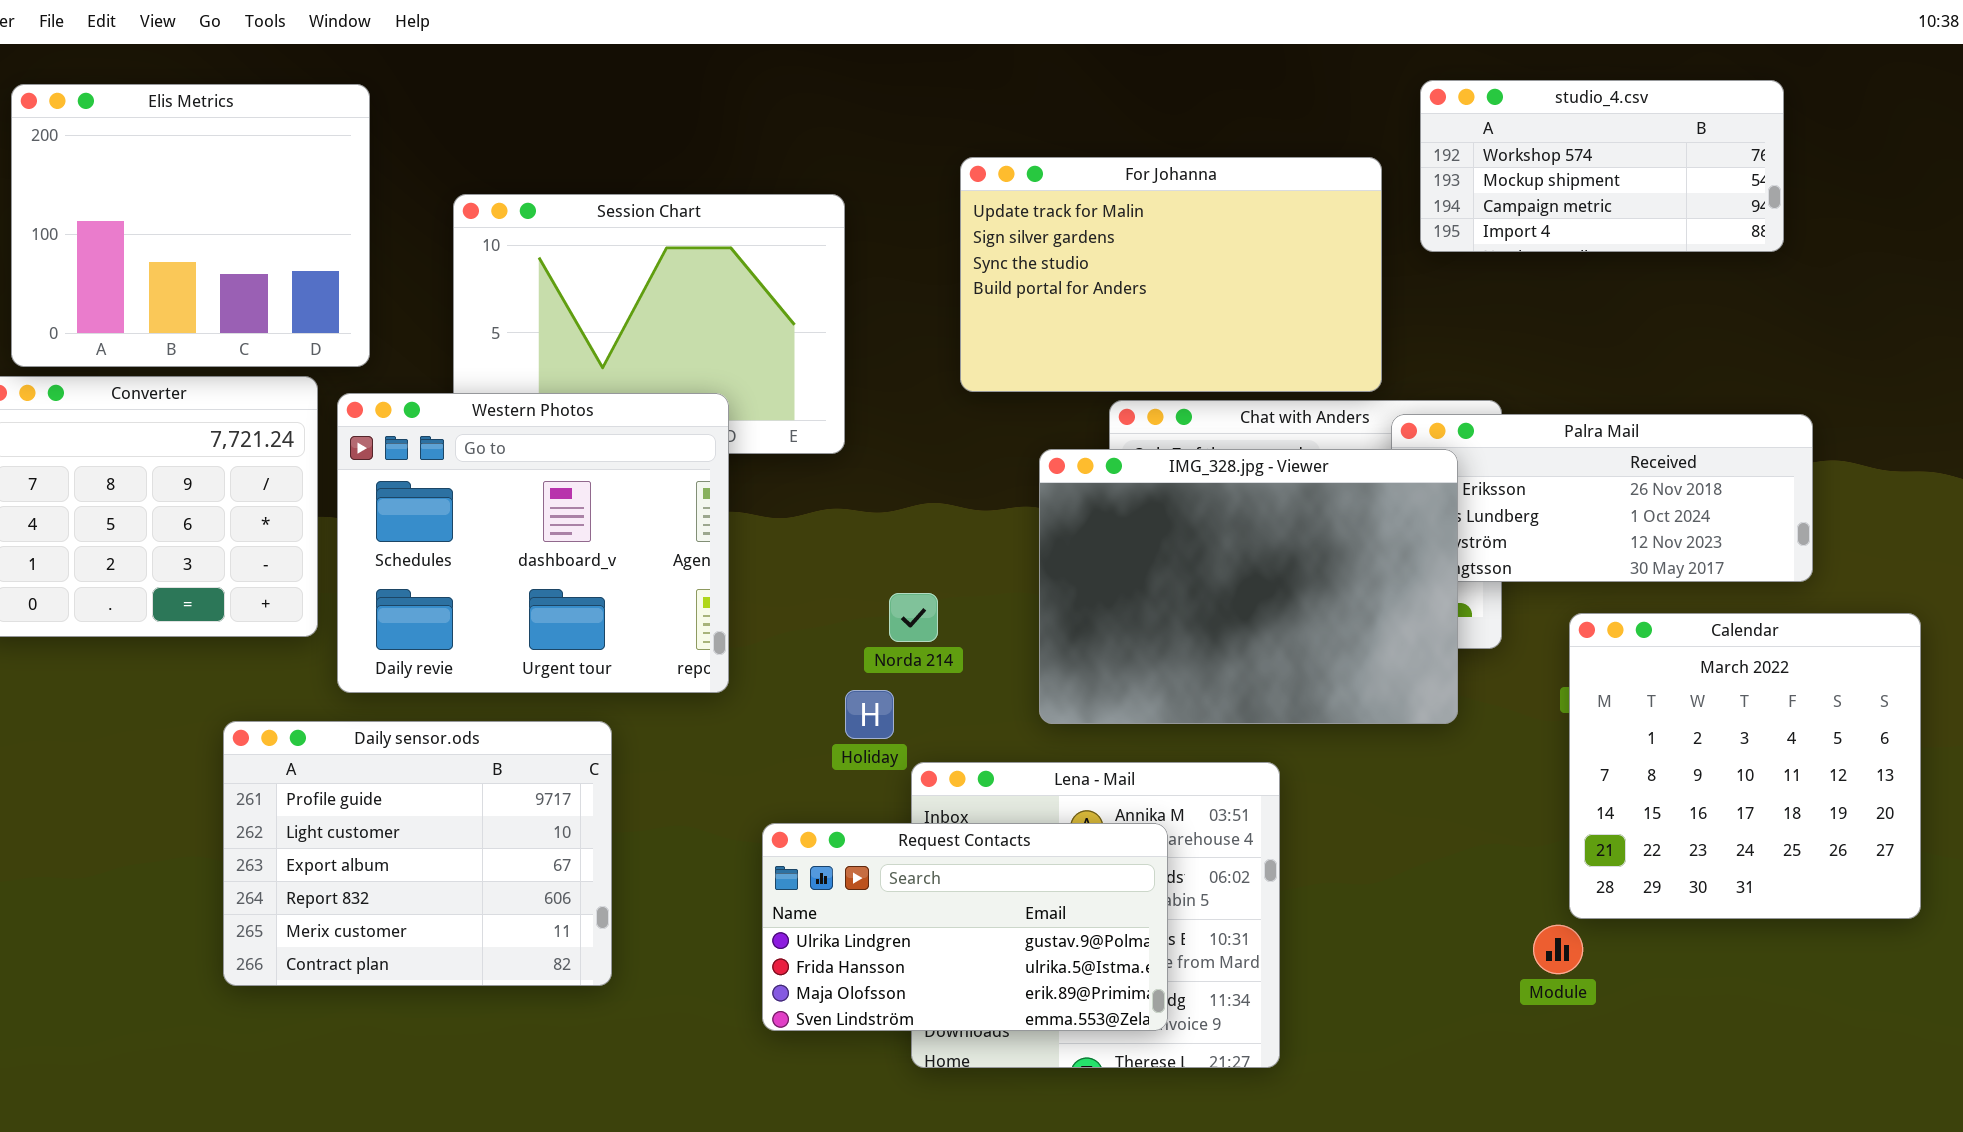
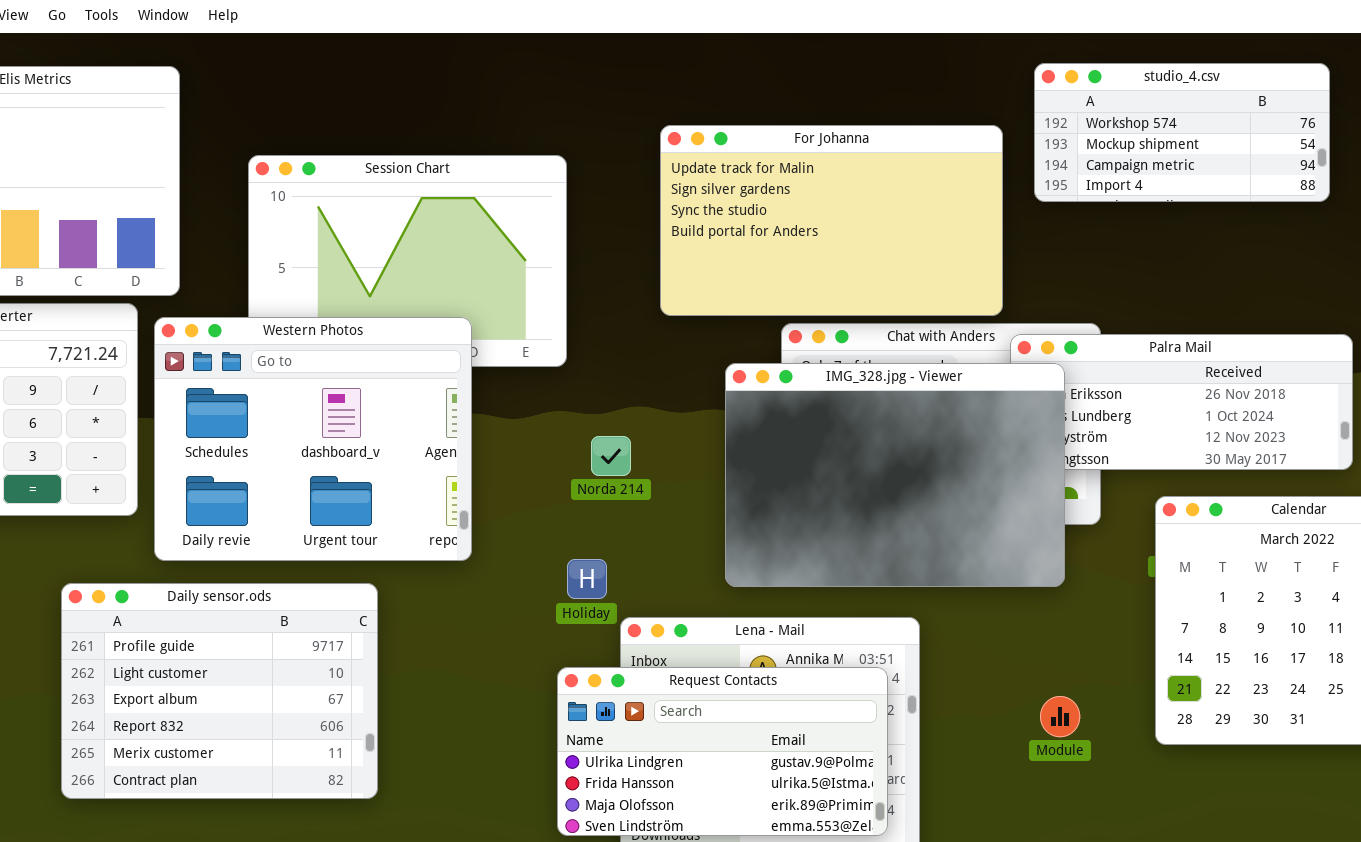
Norda 214: [889,593,938,642] -> [591,436,631,476], moved
Request Contacts: [762,823,1168,1031] -> [557,667,888,836], moved
Module: [1533,925,1583,974] -> [1040,696,1080,737], moved

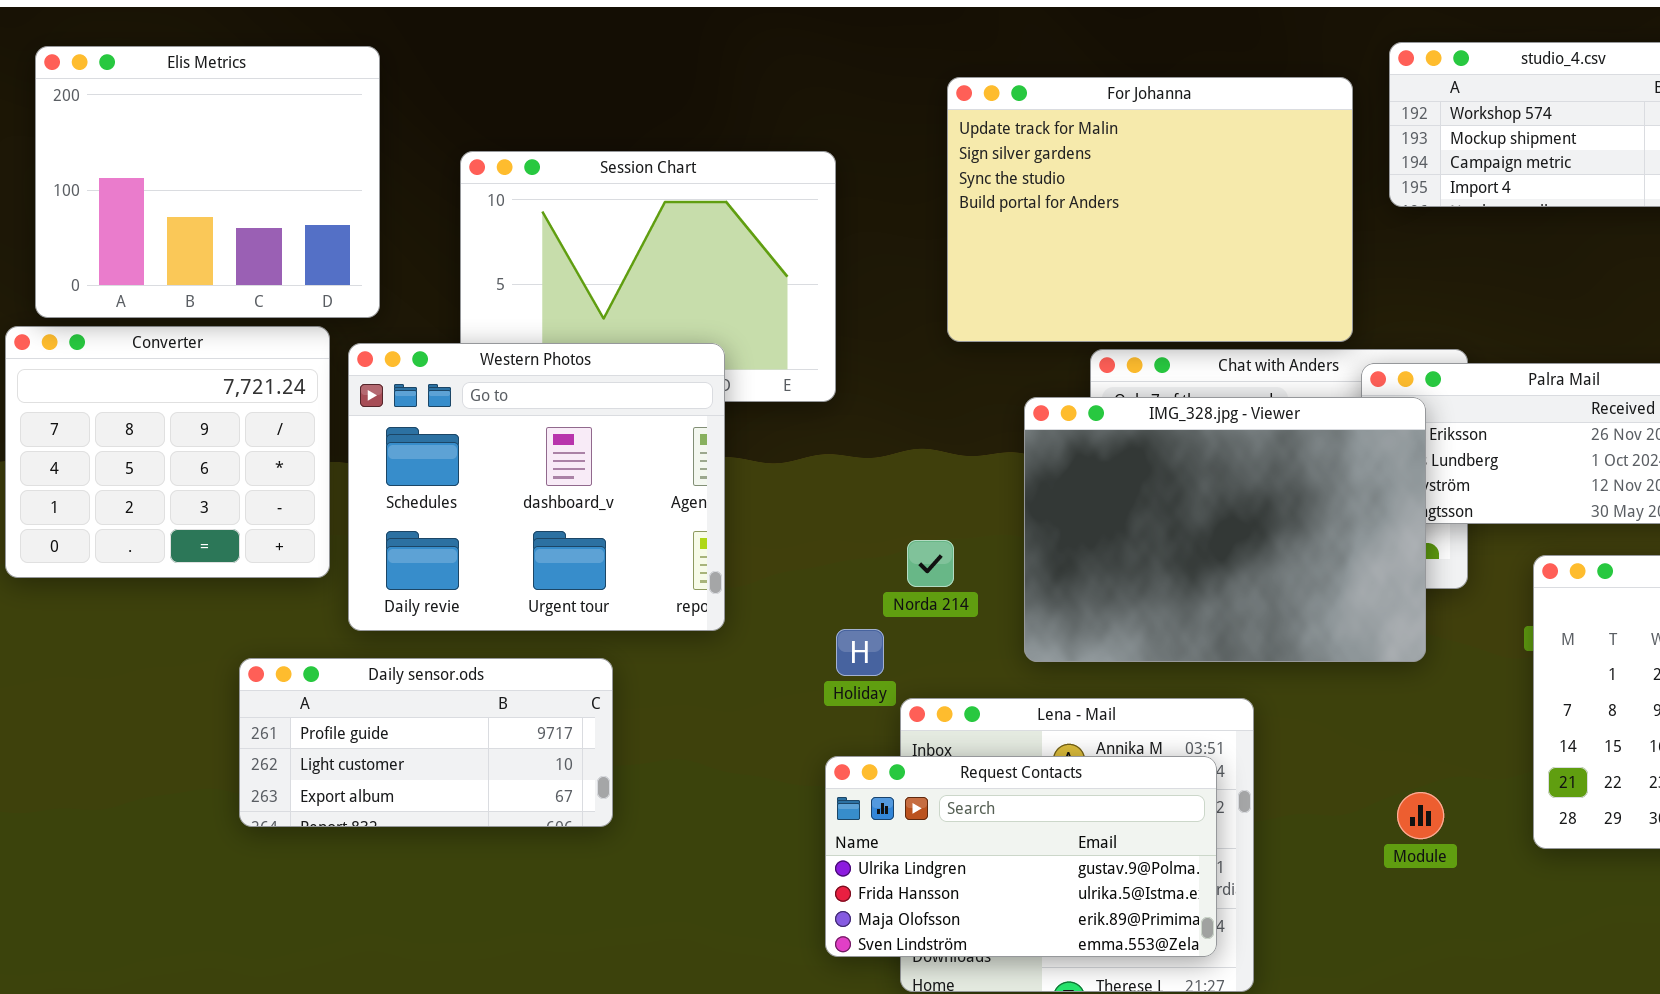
For Johanna: [660,125,1003,316] -> [947,77,1353,342], resized
Norda 214: [591,436,631,476] -> [907,540,954,587], moved
Daily sensor.ods: [61,583,378,799] -> [239,658,613,827], resized

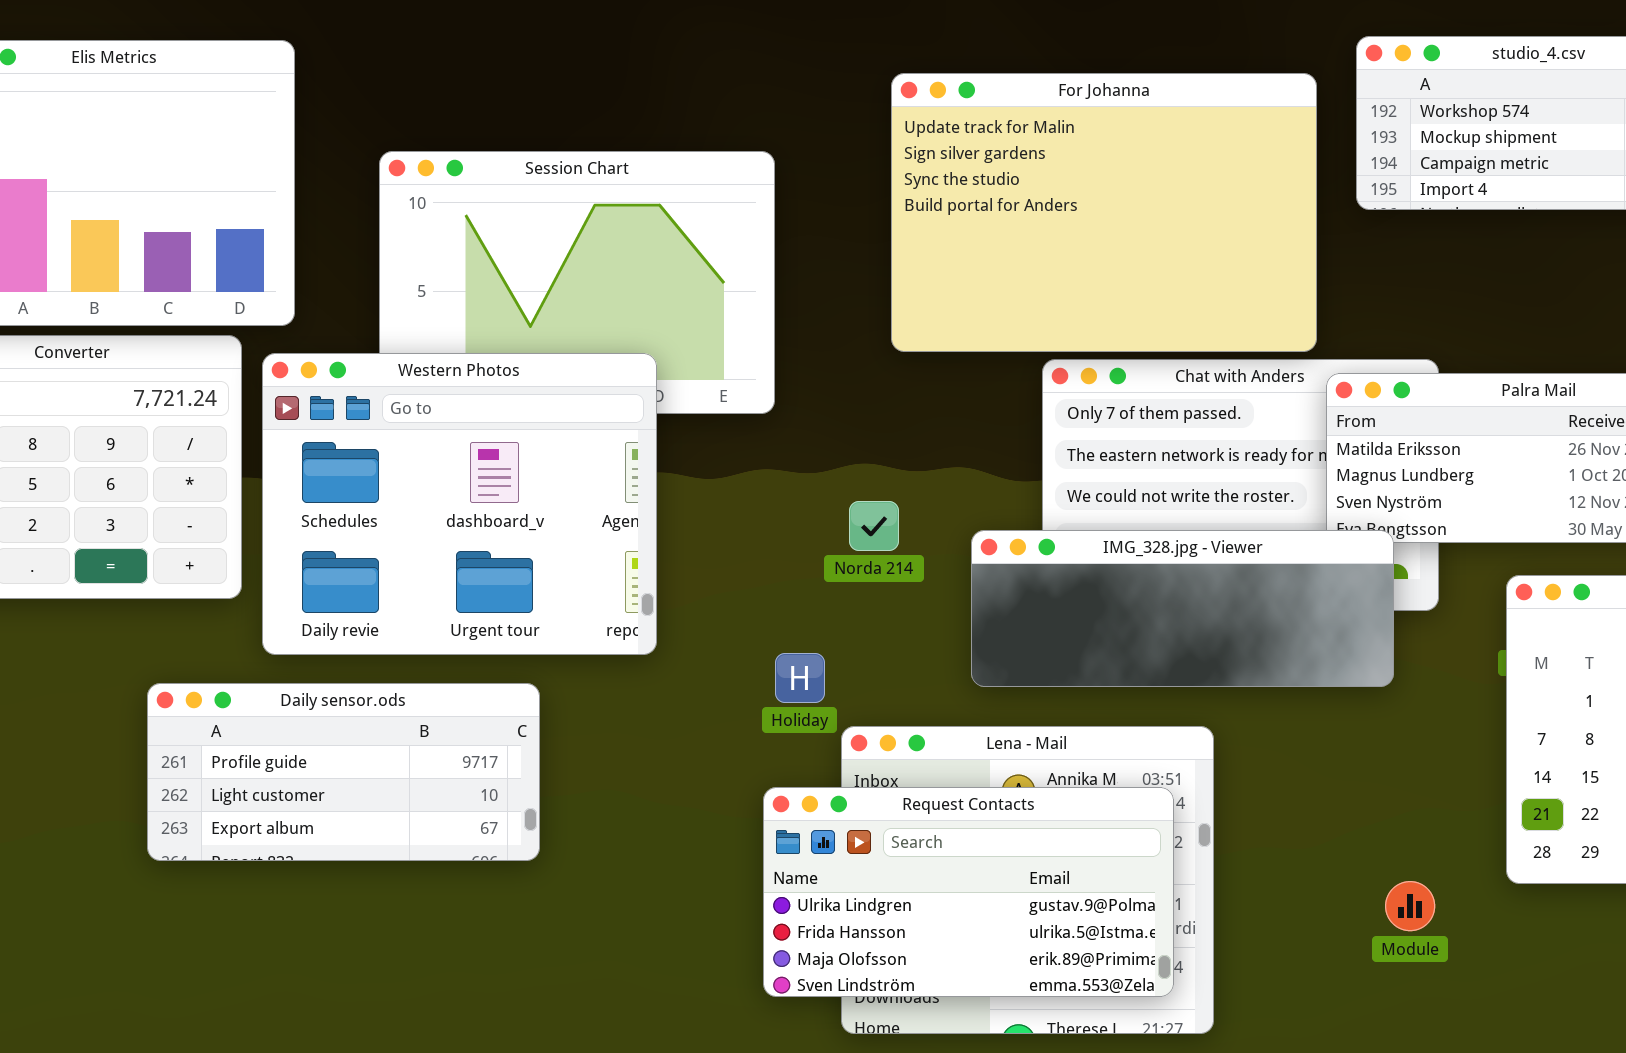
IMG_328.jpg - Viewer: [1024,397,1426,662] -> [971,530,1394,687], resized
Norda 214: [907,540,954,587] -> [849,501,899,551], moved
Module: [1397,792,1444,839] -> [1385,881,1435,931], moved

